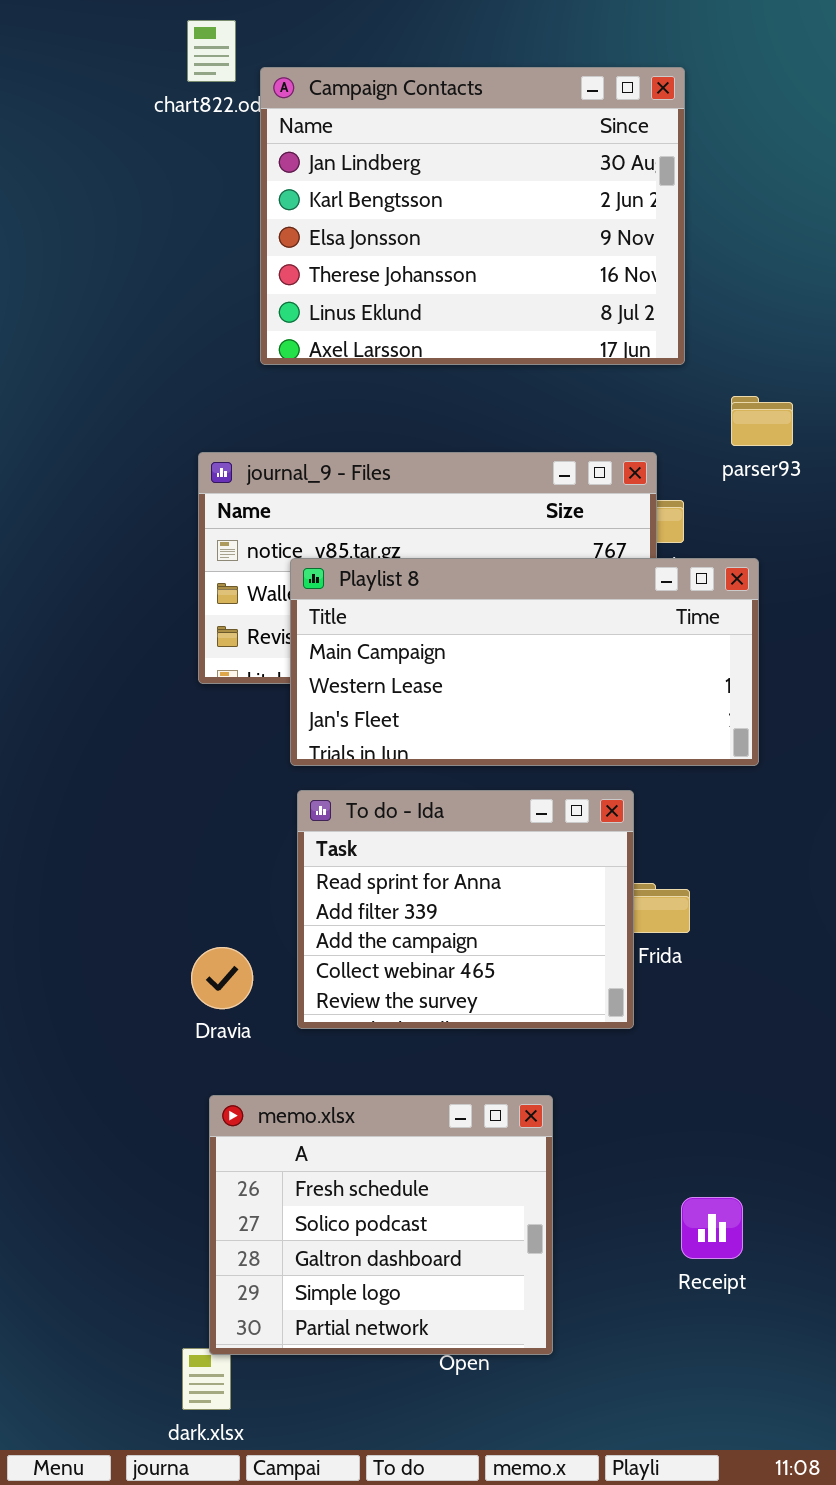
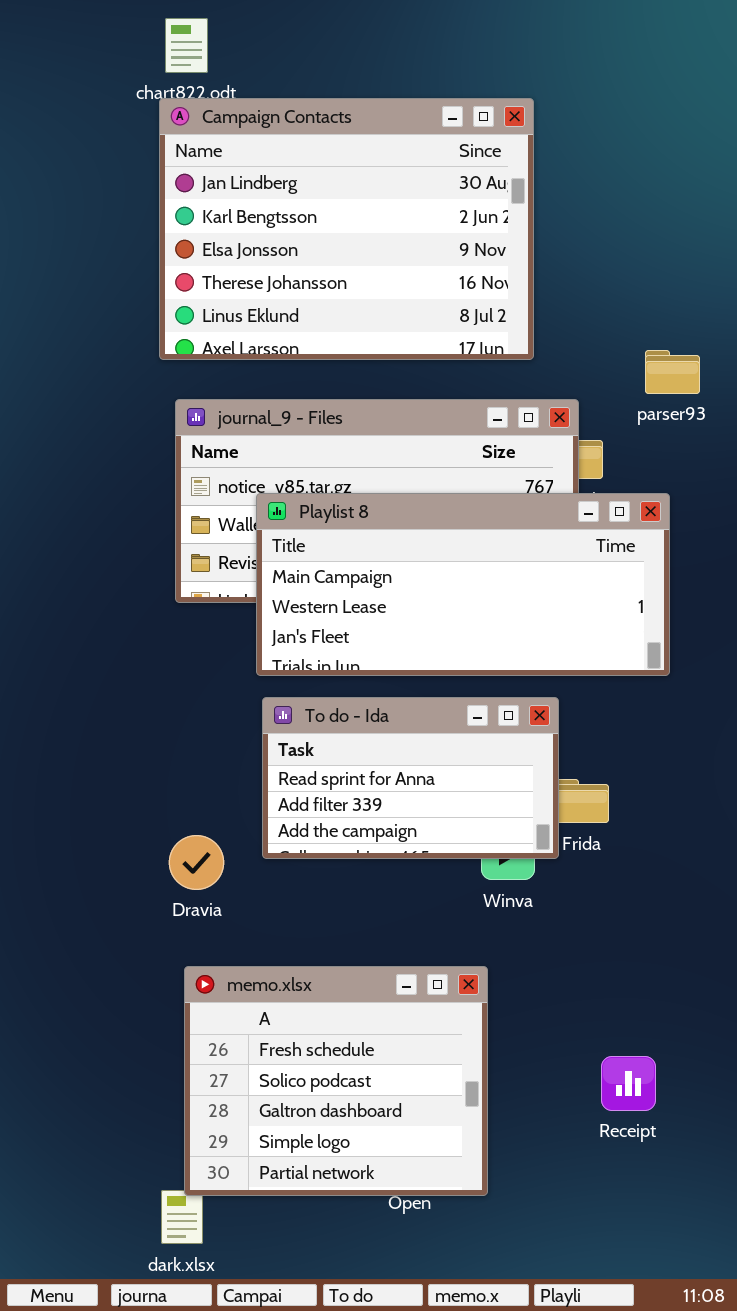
Campaign Contacts: [260,67,685,365] -> [159,98,534,360], moved
To do - Ida: [297,790,634,1029] -> [262,697,559,859], resized

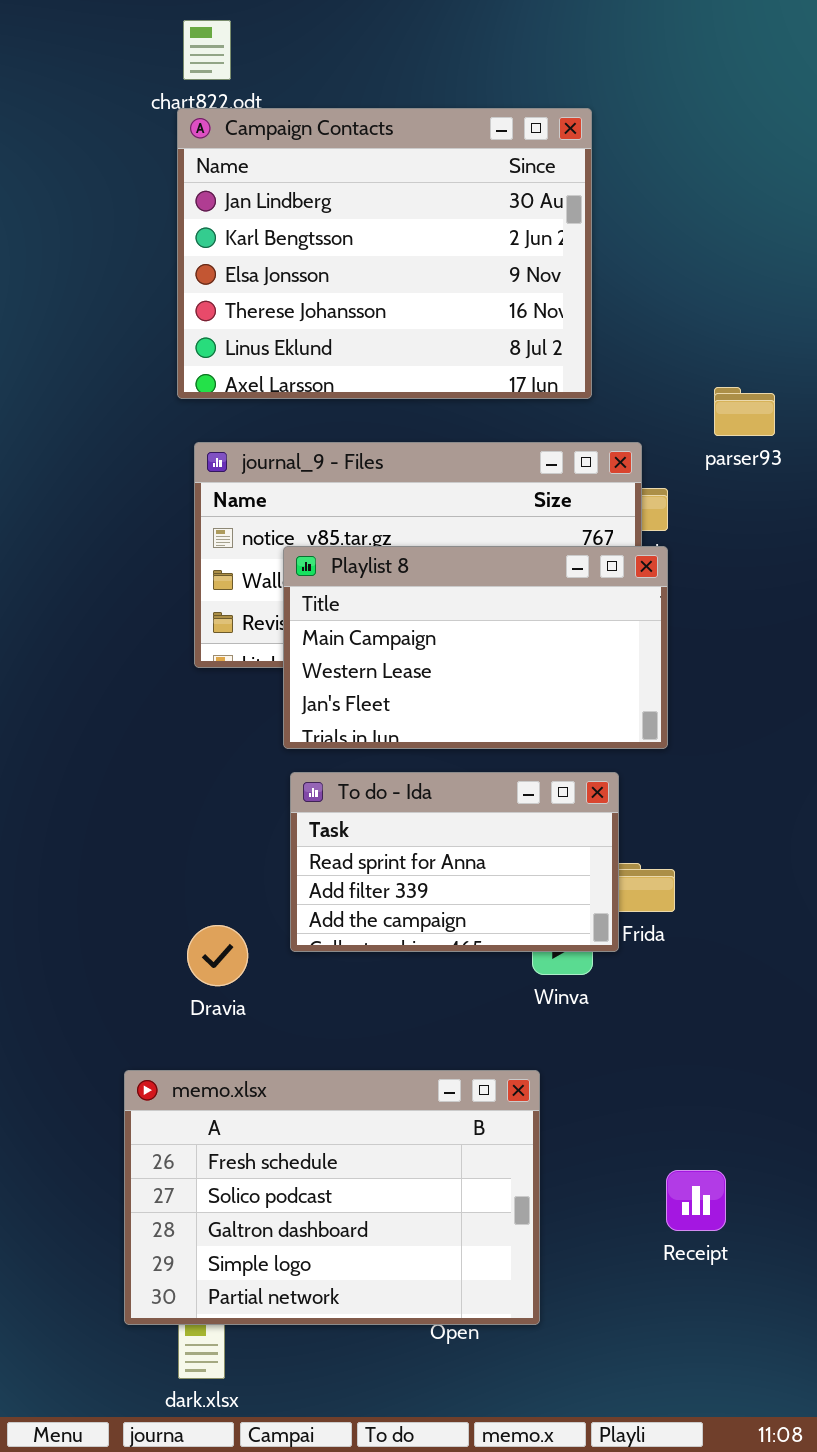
Playlist 8: [256,493,670,676] -> [283,546,668,749], resized
memo.xlsx: [184,966,488,1196] -> [124,1070,540,1325], resized

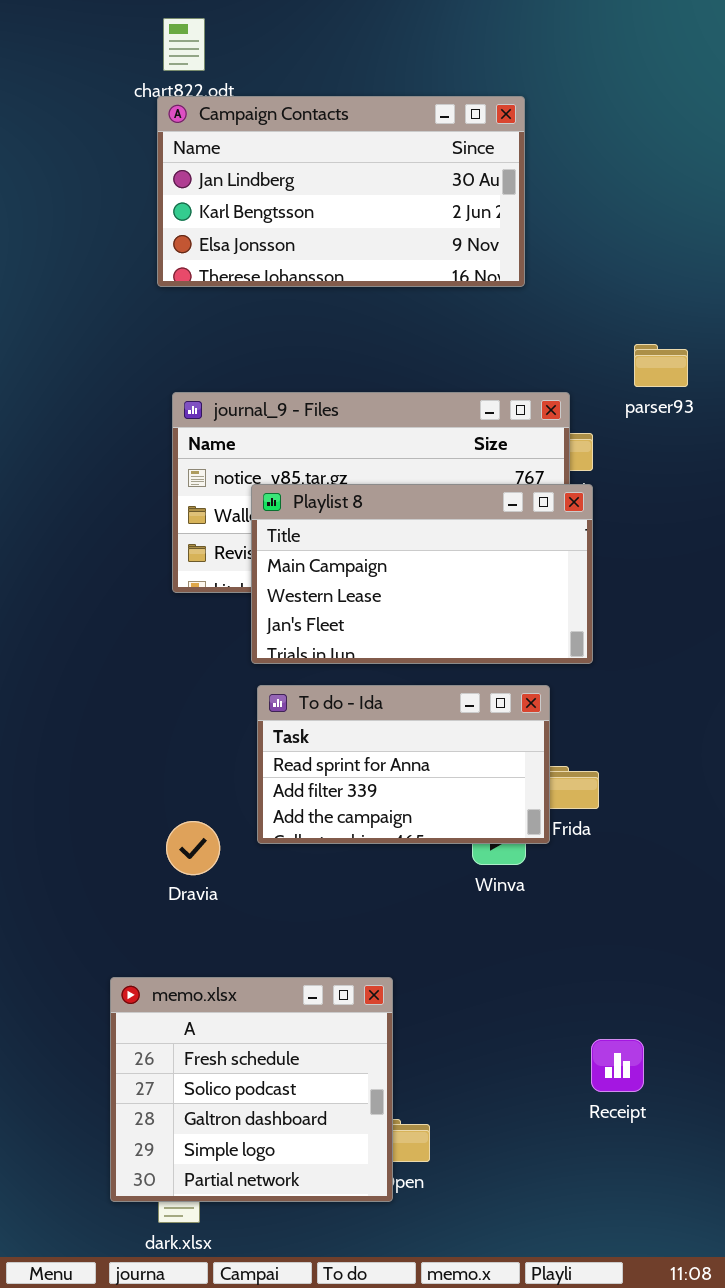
Campaign Contacts: [177,108,592,399] -> [157,96,525,287], resized
memo.xlsx: [124,1070,540,1325] -> [110,977,393,1202], moved, resized

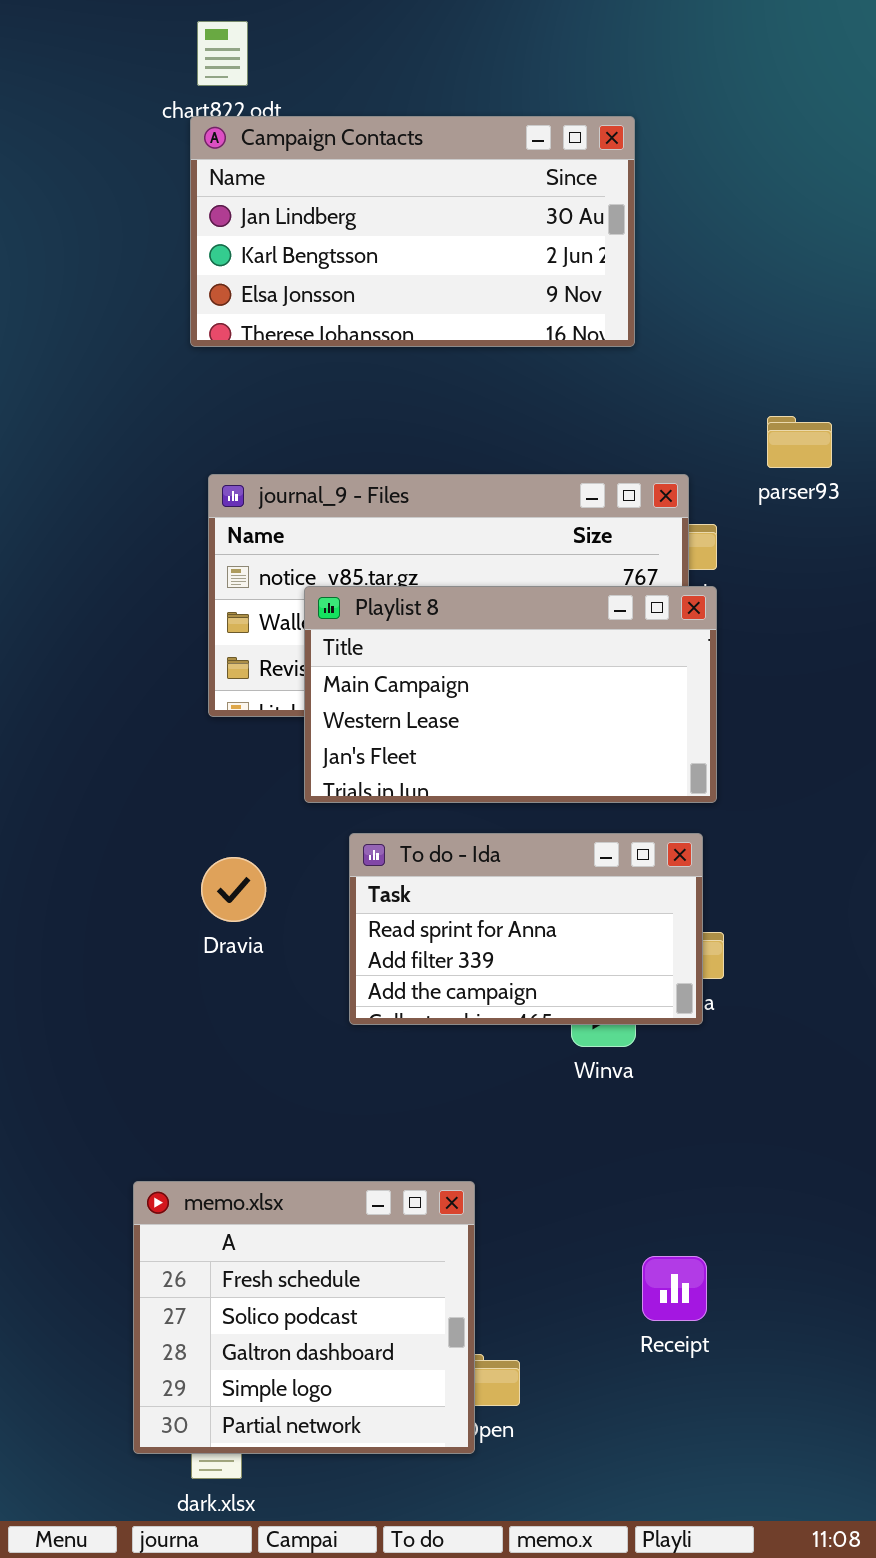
To do - Ida: [257,685,550,844] -> [349,833,703,1025], moved
Dravia: [166,821,220,875] -> [201,857,266,922], moved
Receipt: [591,1039,644,1092] -> [642,1256,707,1321], moved

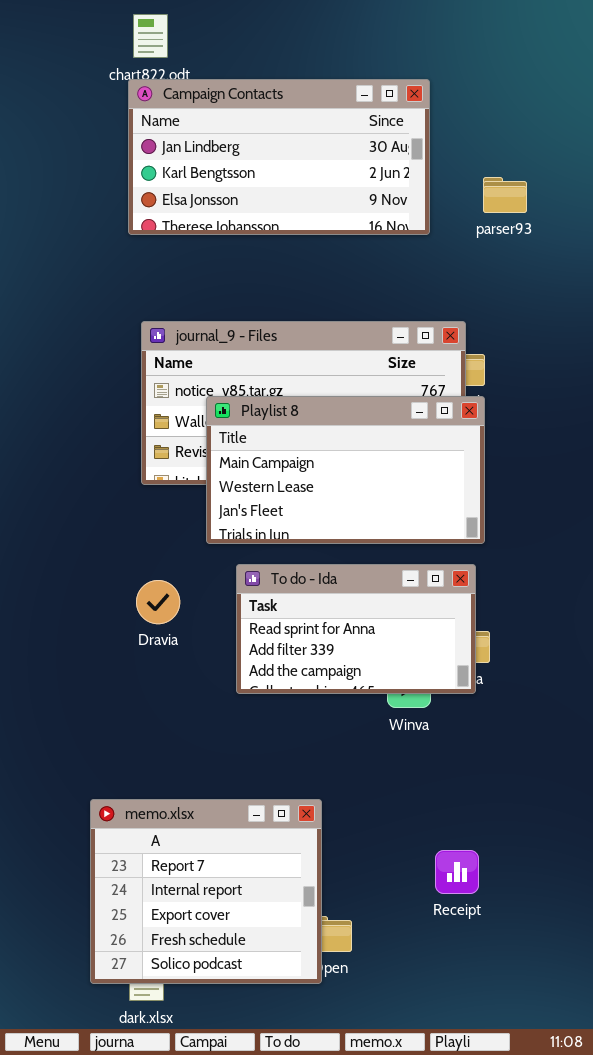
parser93: [767,416,832,468] -> [483,177,527,213], moved
memo.xlsx: [133,1181,475,1454] -> [90,799,322,984], scrolled up 3 rows

